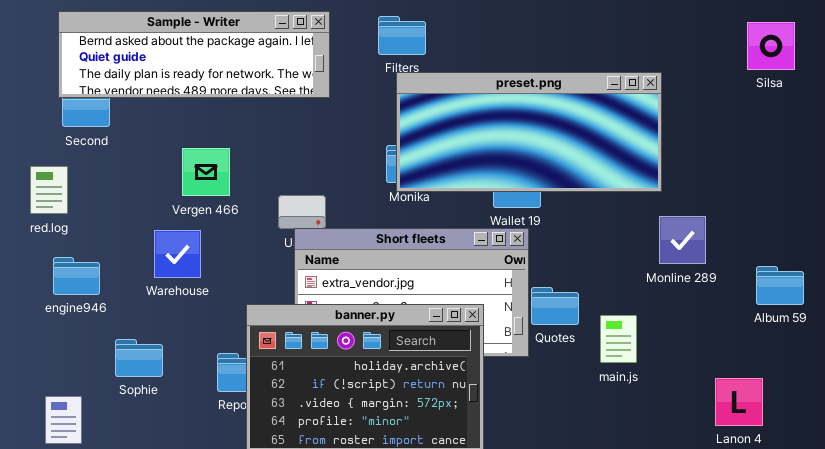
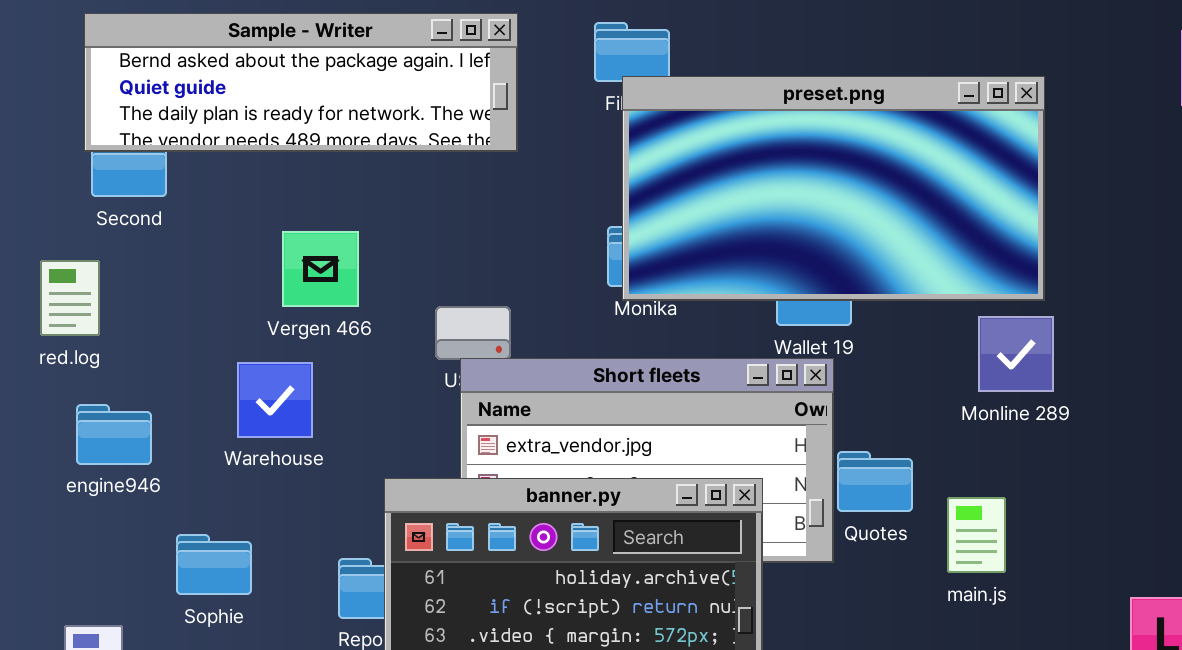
preset.png: [396,72,662,192] -> [622,76,1045,301], resized
Monline 289: [659,216,706,264] -> [978,316,1054,392], moved

